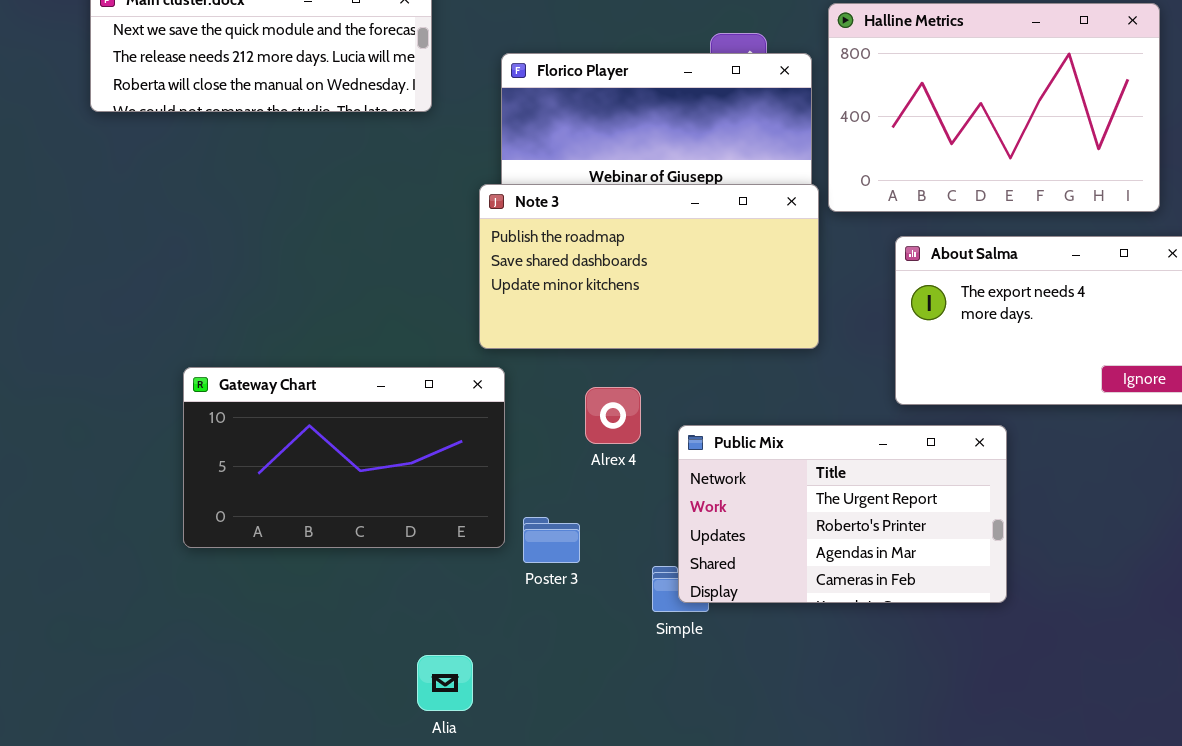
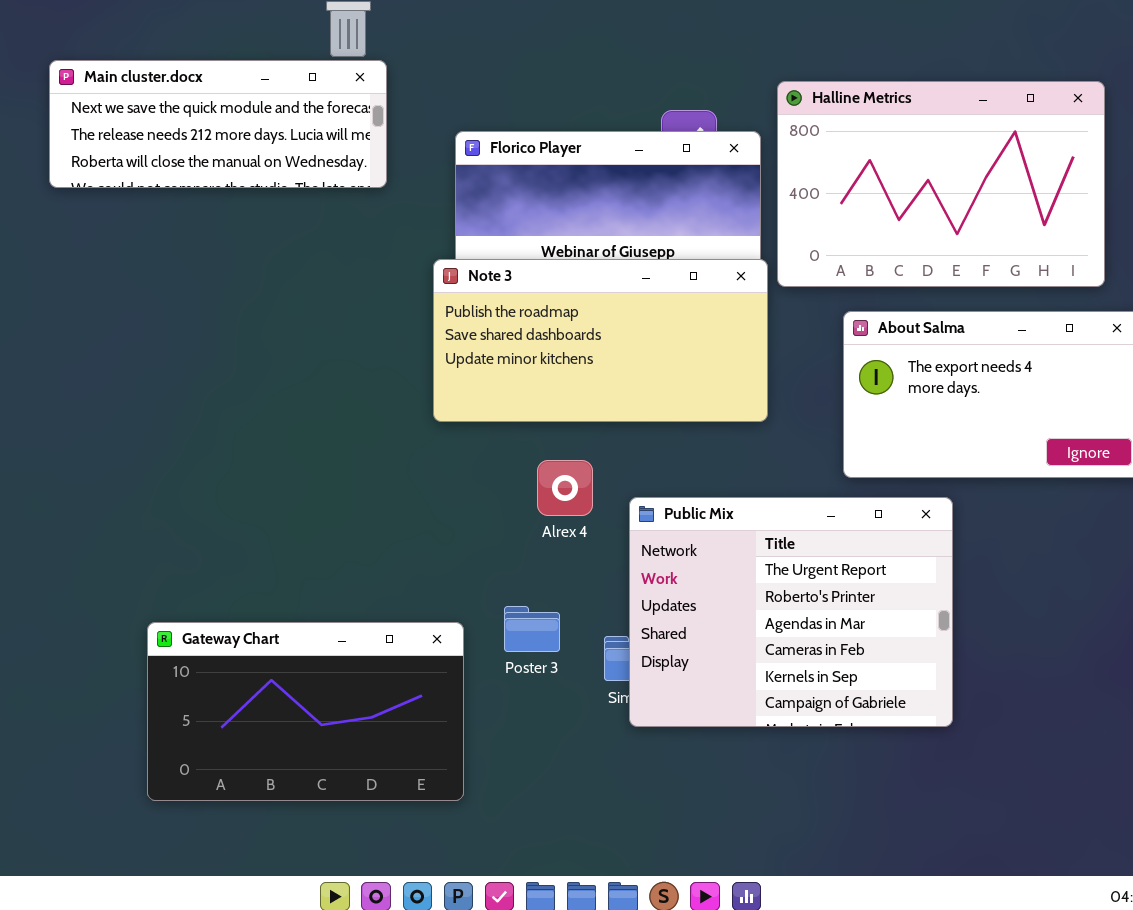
Gateway Chart: [183,367,505,548] -> [147,622,464,801], moved
Public Mix: [678,425,1007,603] -> [629,497,953,727], resized
Poster 3: [523,517,580,563] -> [504,606,560,652], moved

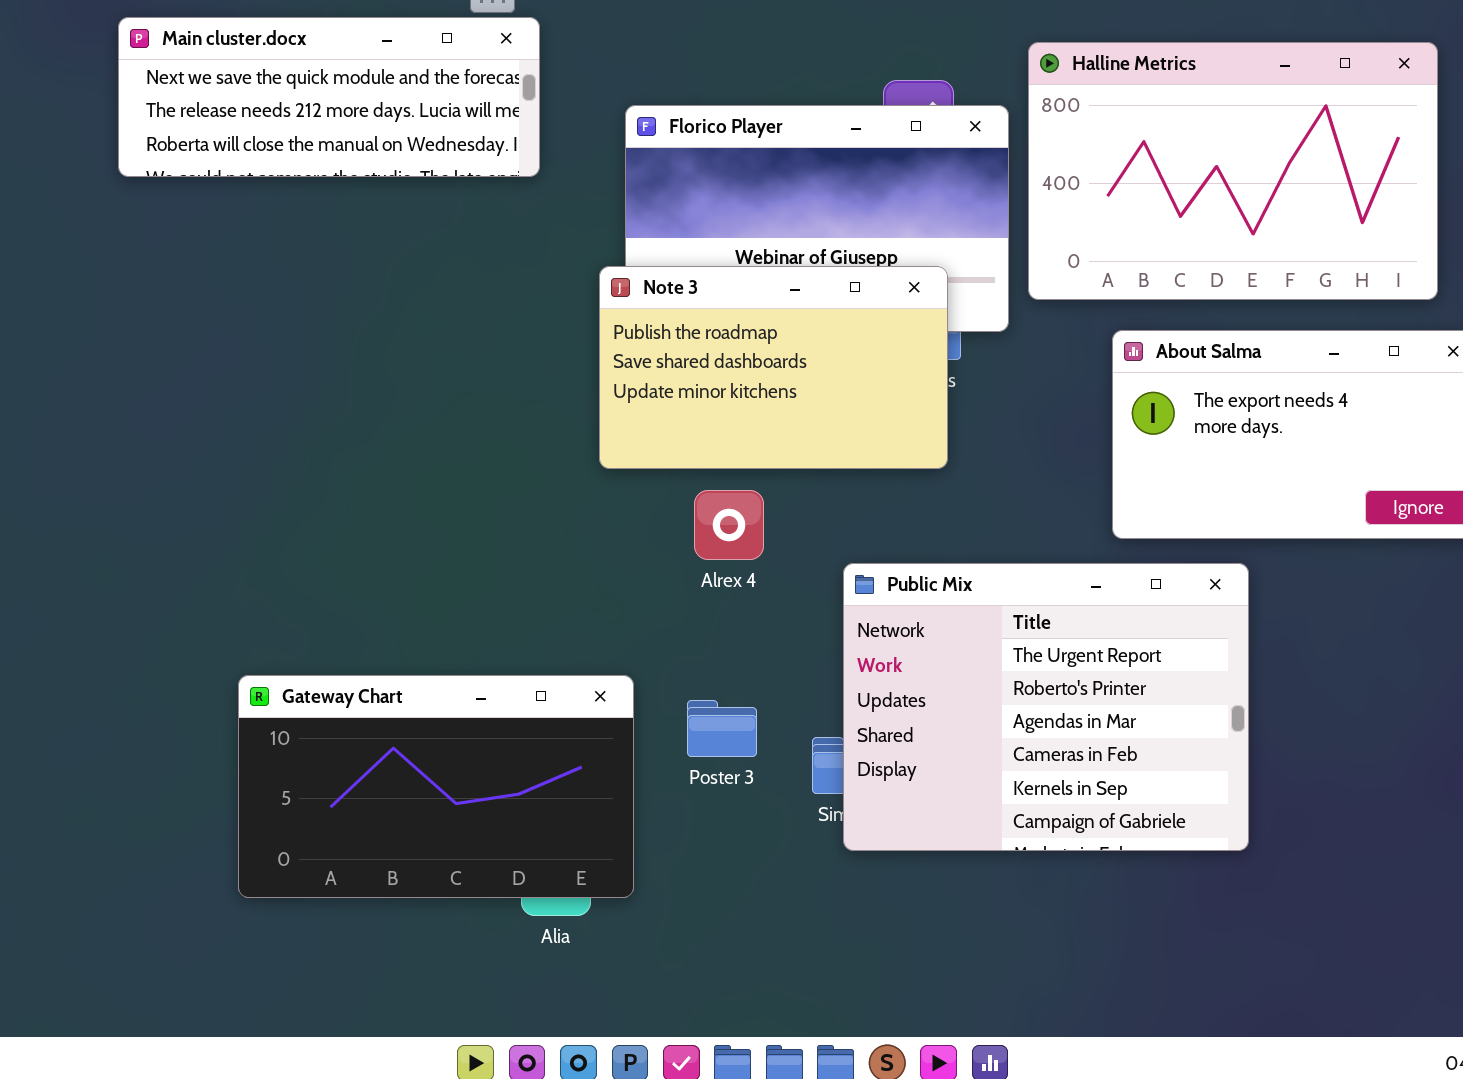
Note 3: [433,259,768,422] -> [599,266,948,469], resized
Alrex 4: [537,460,593,516] -> [694,490,764,560], moved
Gateway Chart: [147,622,464,801] -> [238,675,634,898], moved

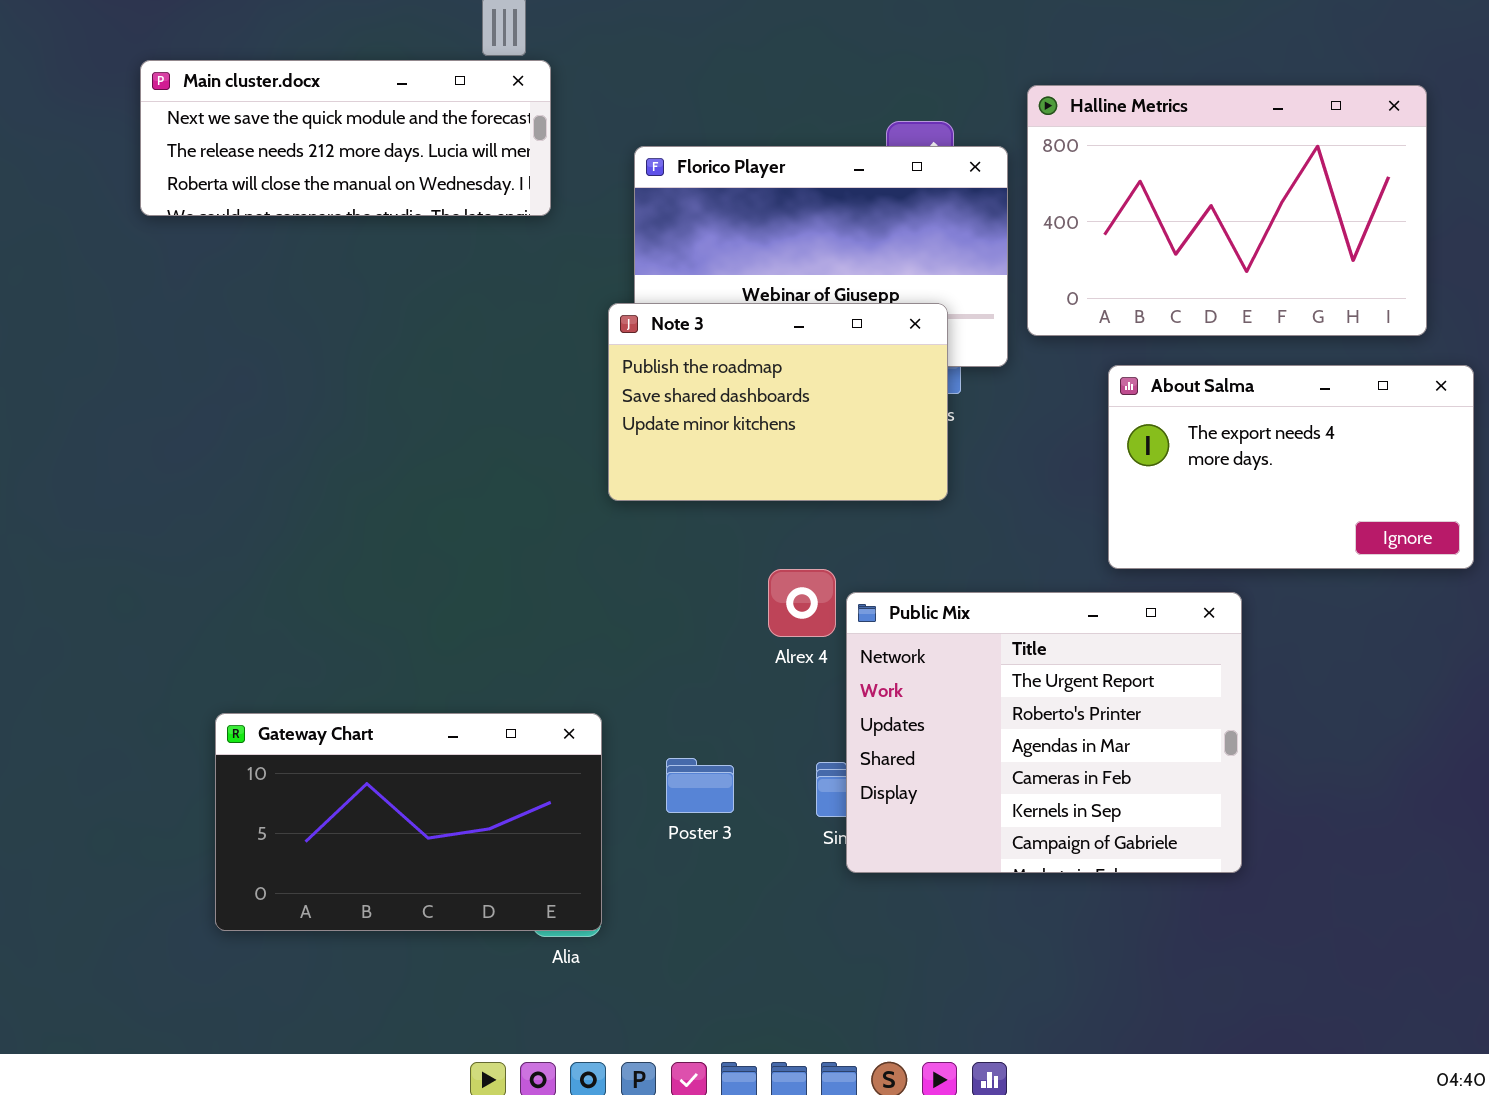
Alrex 4: [694,490,764,560] -> [768,569,836,637], moved
Gateway Chart: [238,675,634,898] -> [215,713,602,931], moved
Poster 3: [687,700,757,757] -> [666,758,734,813], moved

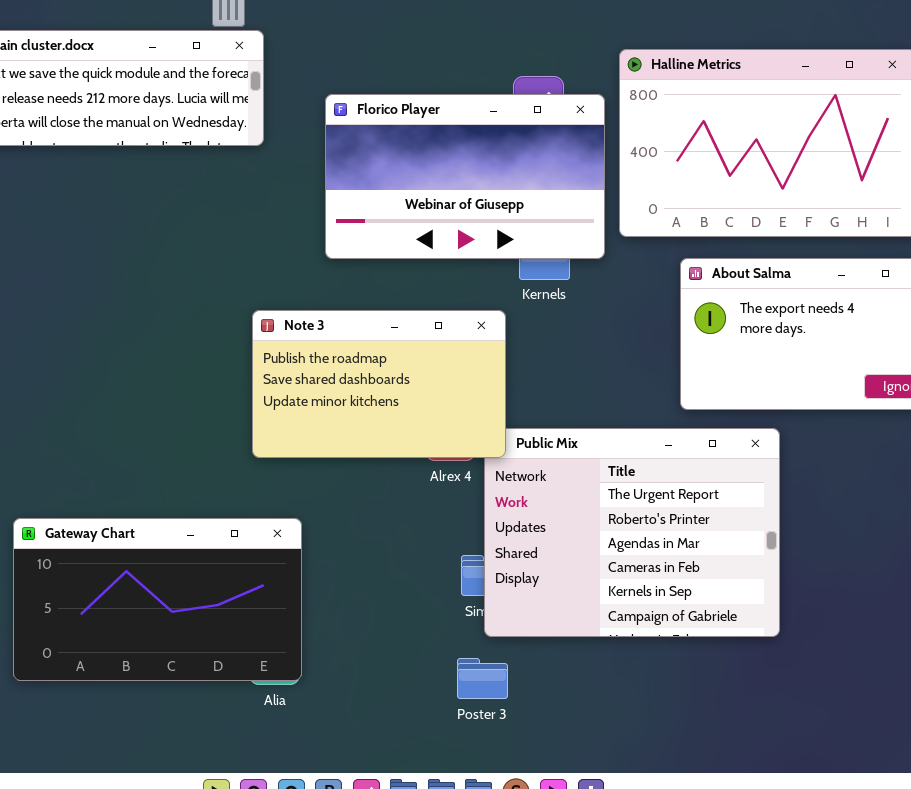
Note 3: [608,303,948,501] -> [252,310,506,458], moved
Poster 3: [666,758,734,813] -> [457,658,508,699], moved

